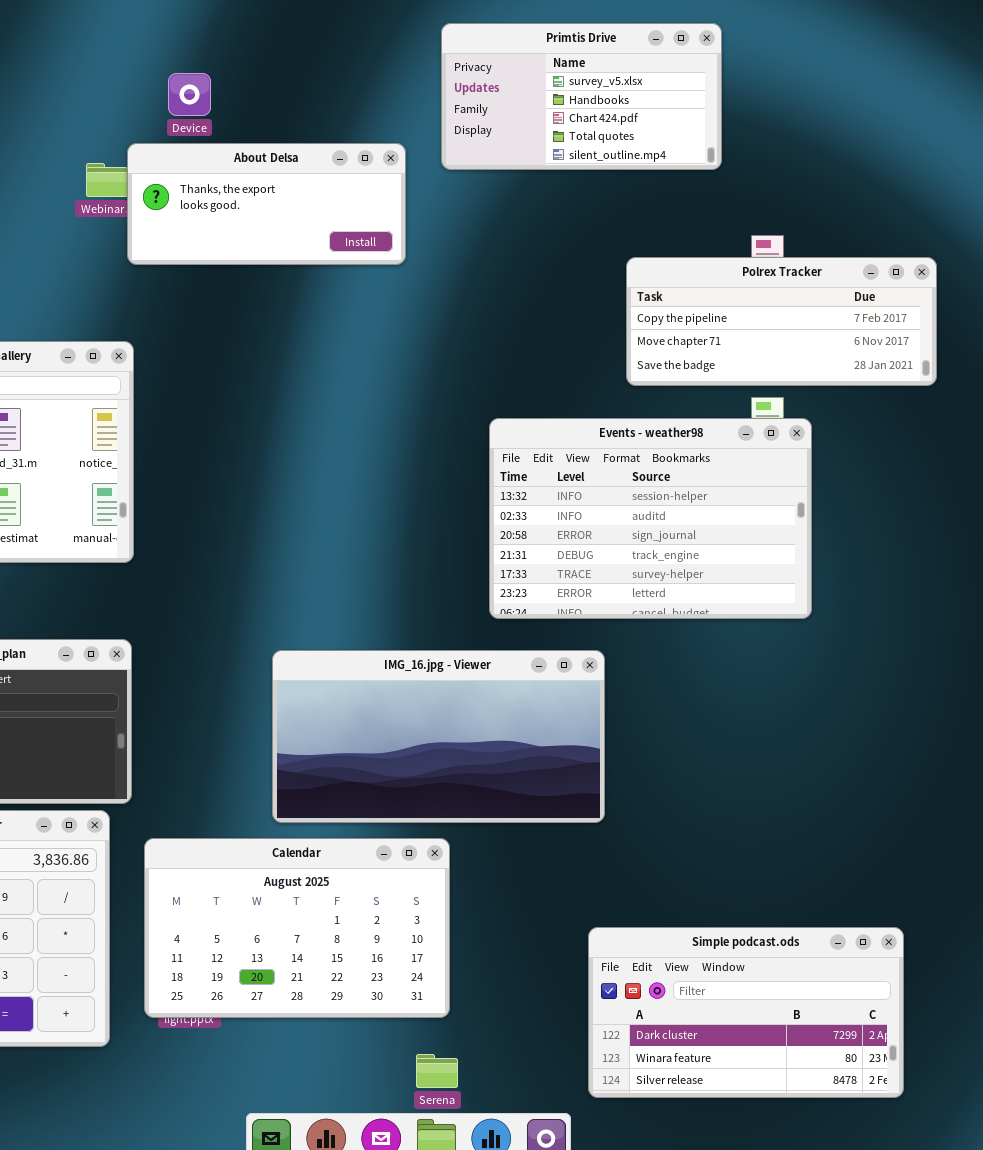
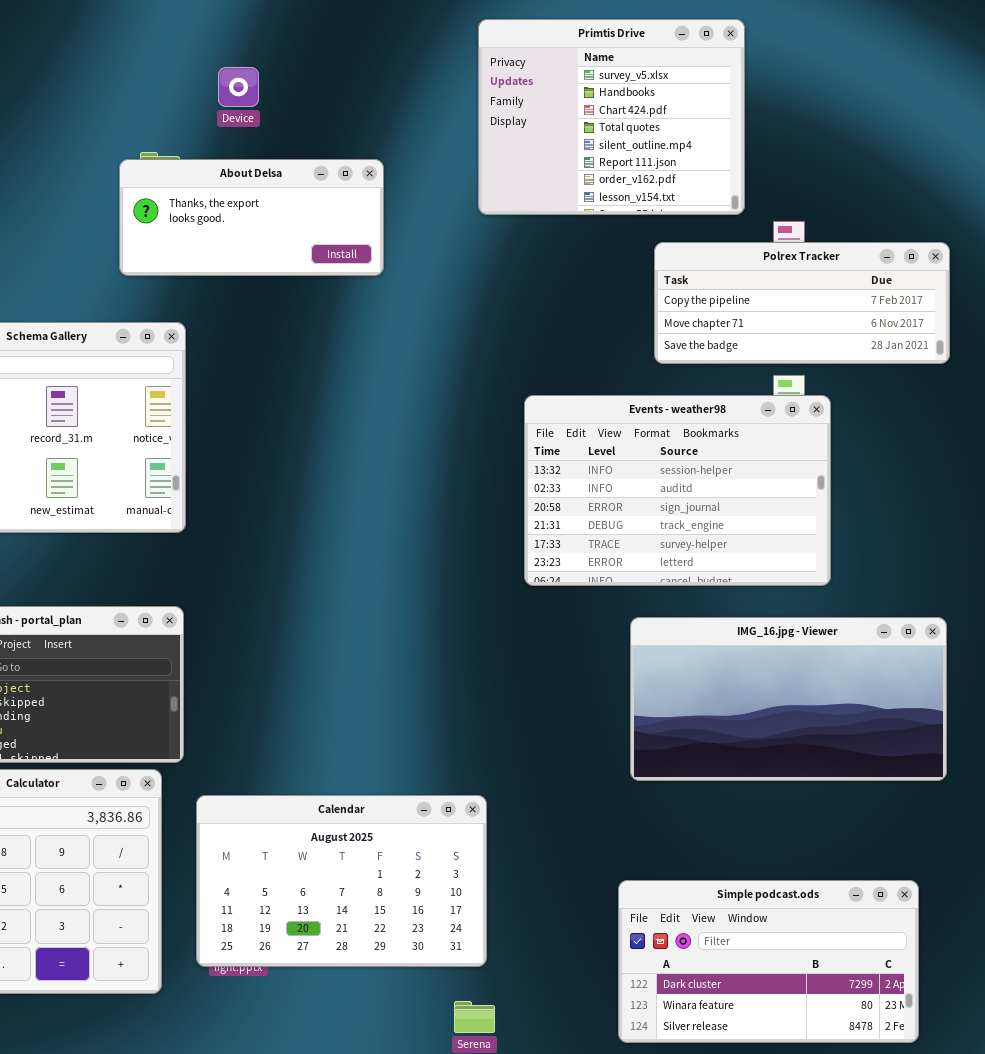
Primtis Drive: [441,23,722,170] -> [478,19,745,215], resized
About Delsa: [127,143,406,265] -> [119,159,384,276], moved
IMG_16.jpg - Viewer: [272,650,605,823] -> [630,617,947,781], moved

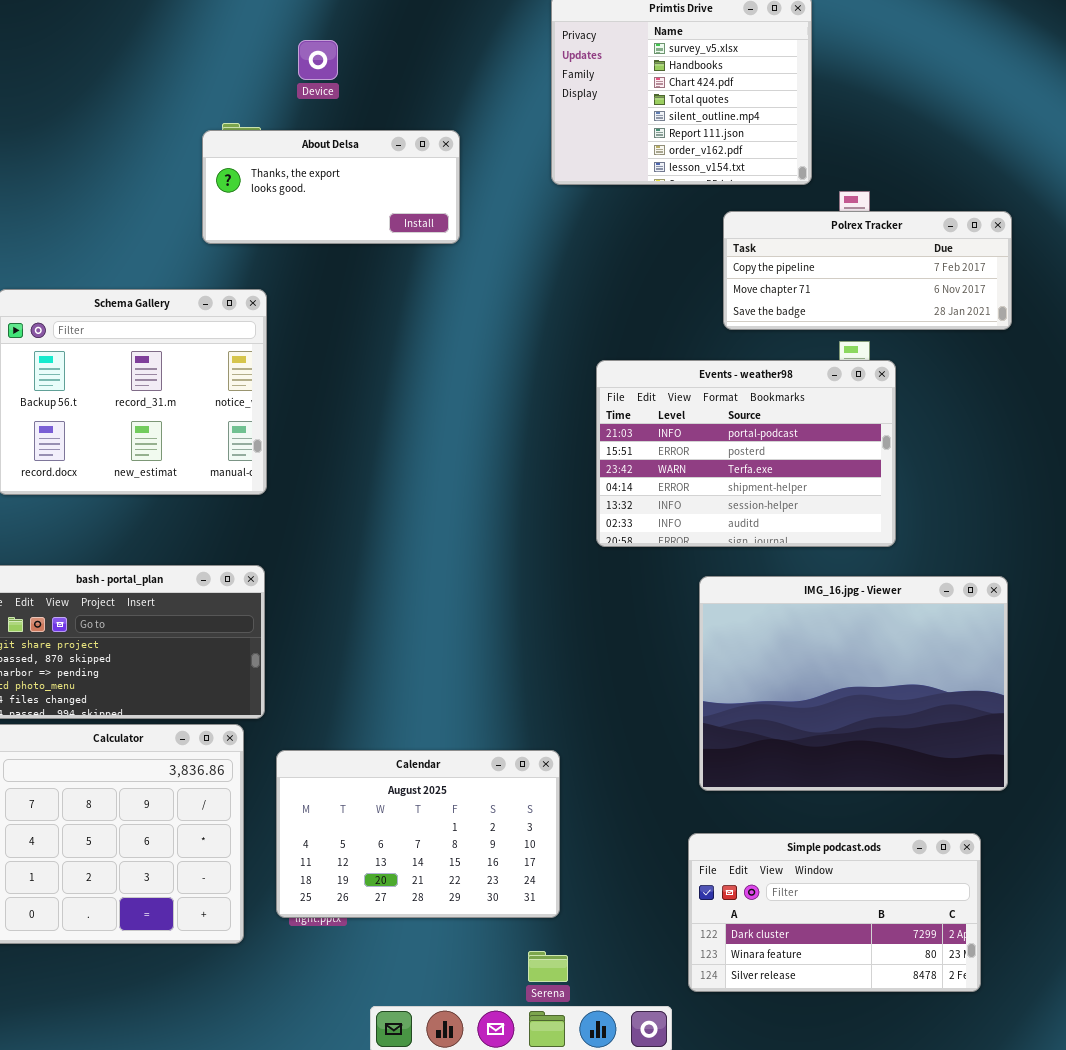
Events - weather98: [524,395,831,586] -> [596,360,896,547], scrolled up 4 rows
IMG_16.jpg - Viewer: [630,617,947,781] -> [699,576,1008,791], resized

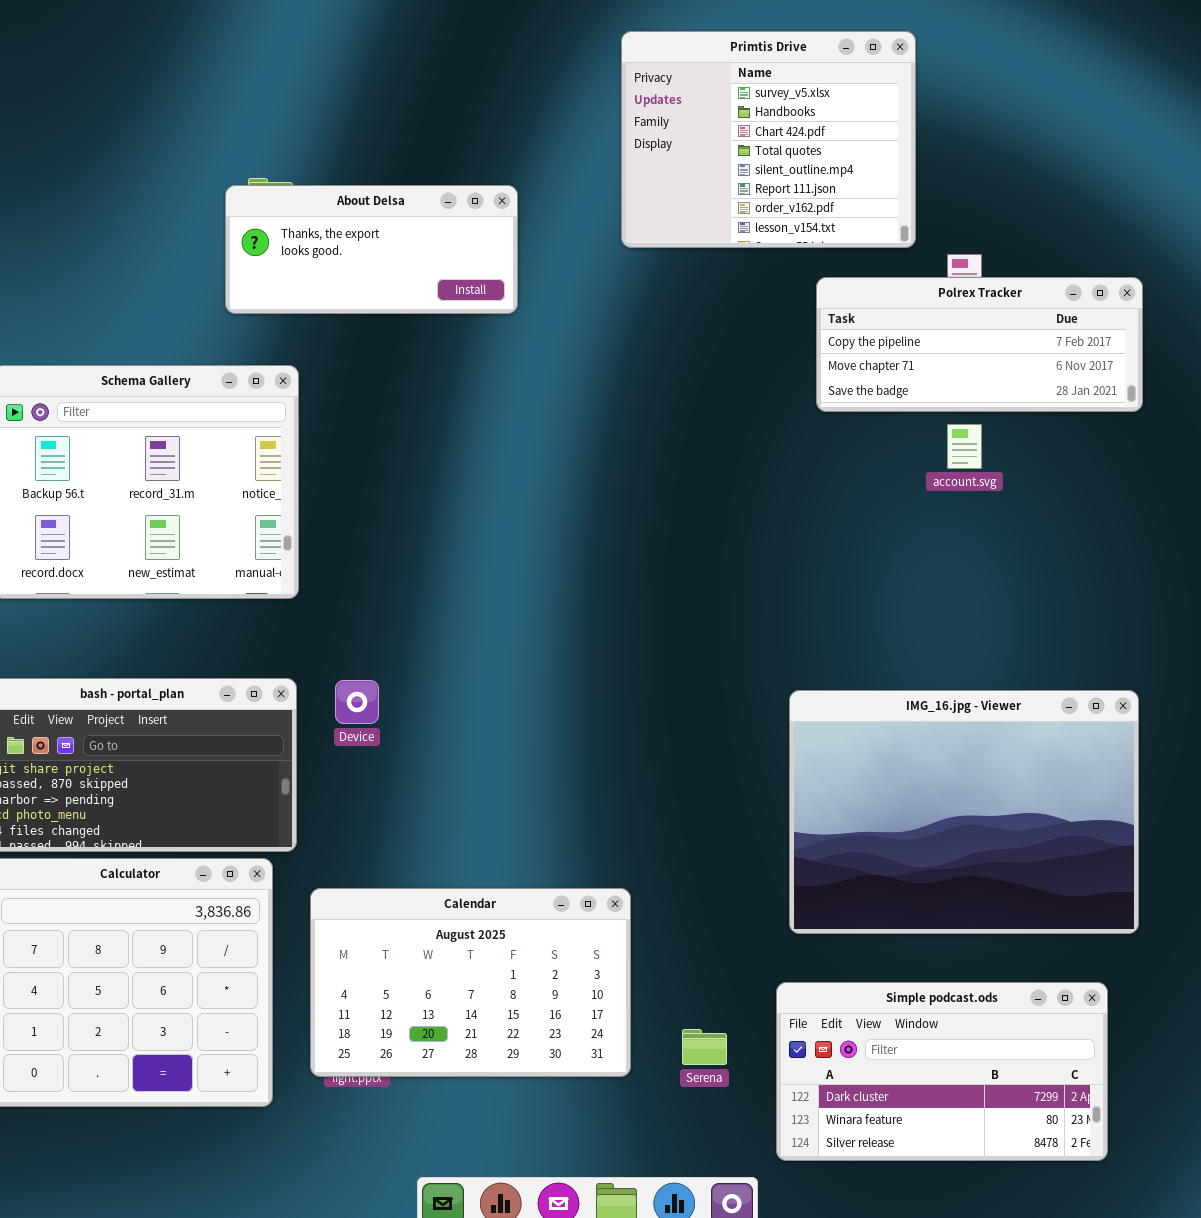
Device: [298,40,338,80] -> [335,680,379,724], moved
Events - weather98: [596,360,896,547] -> none, closed
Serena: [528,951,568,982] -> [682,1029,727,1065], moved

